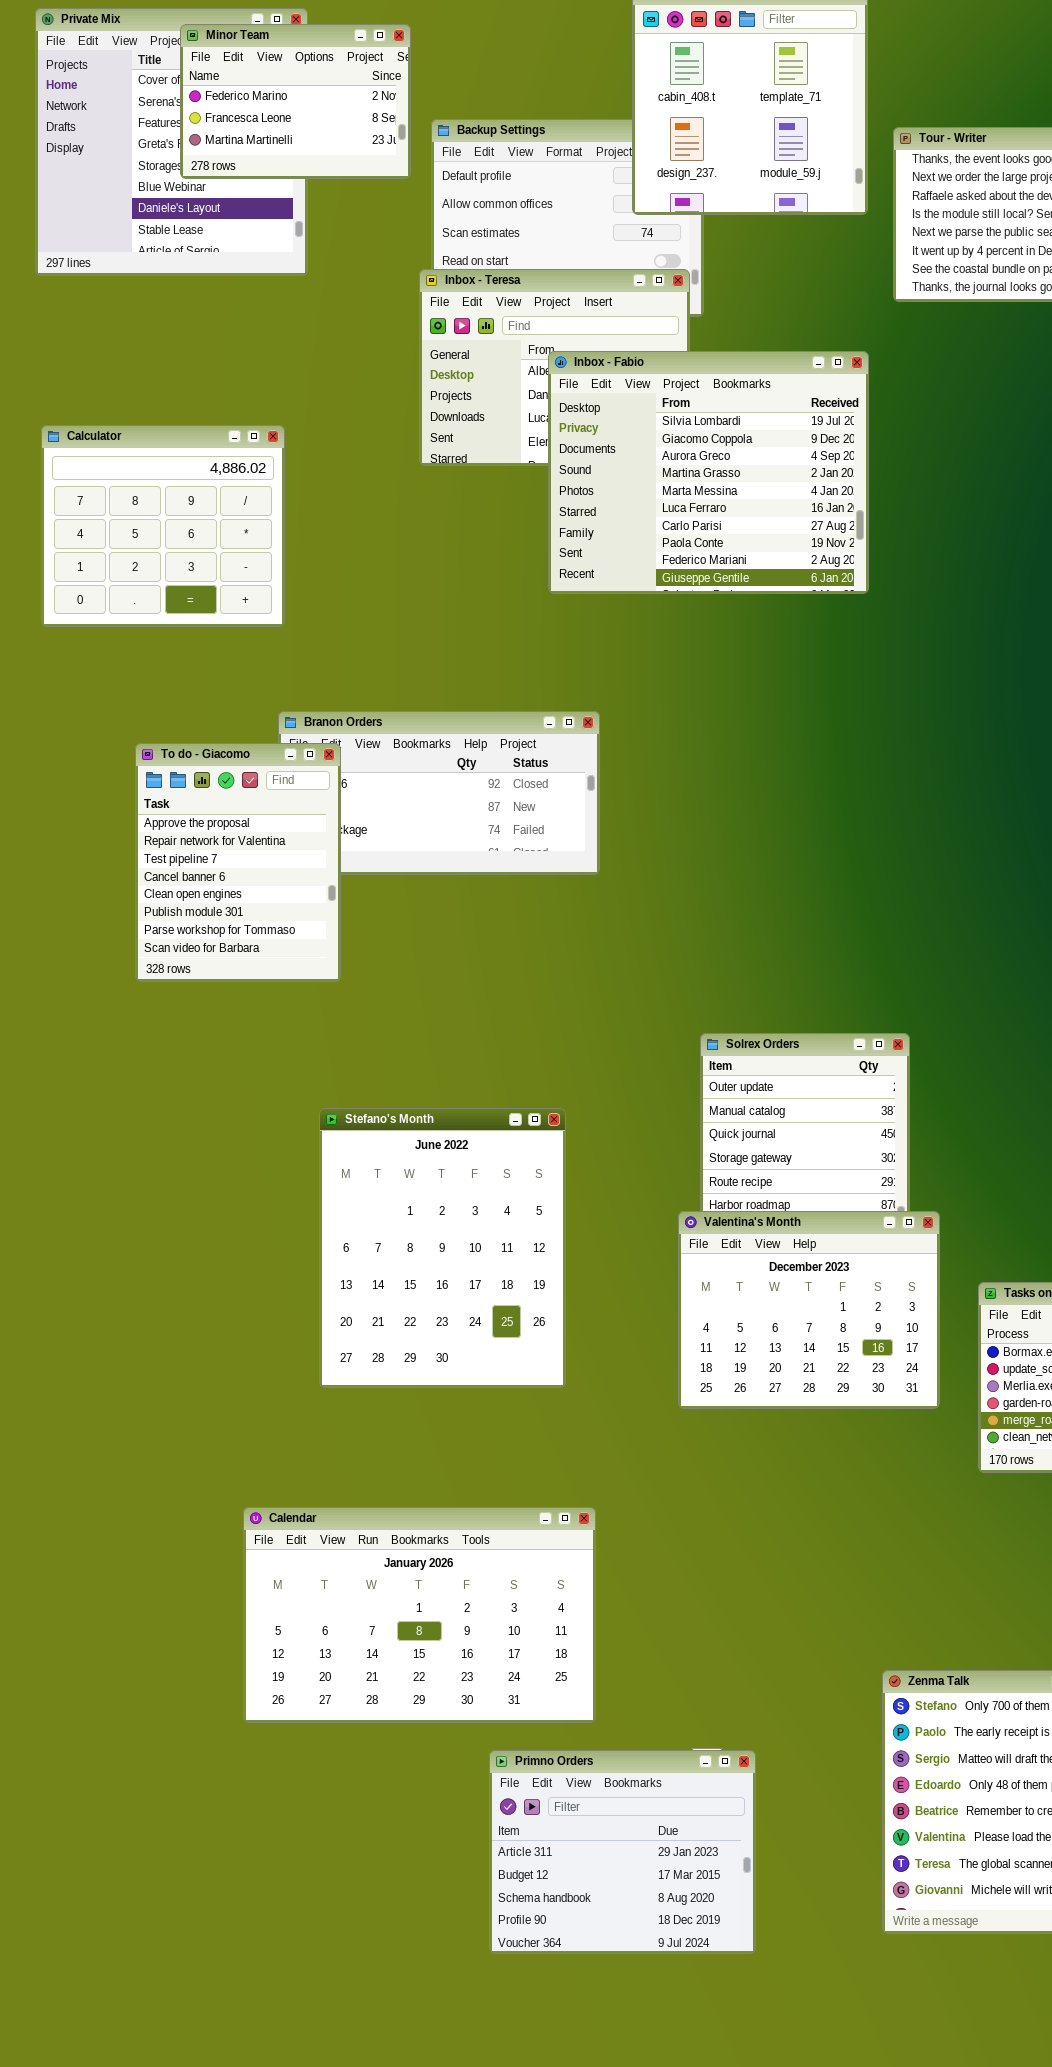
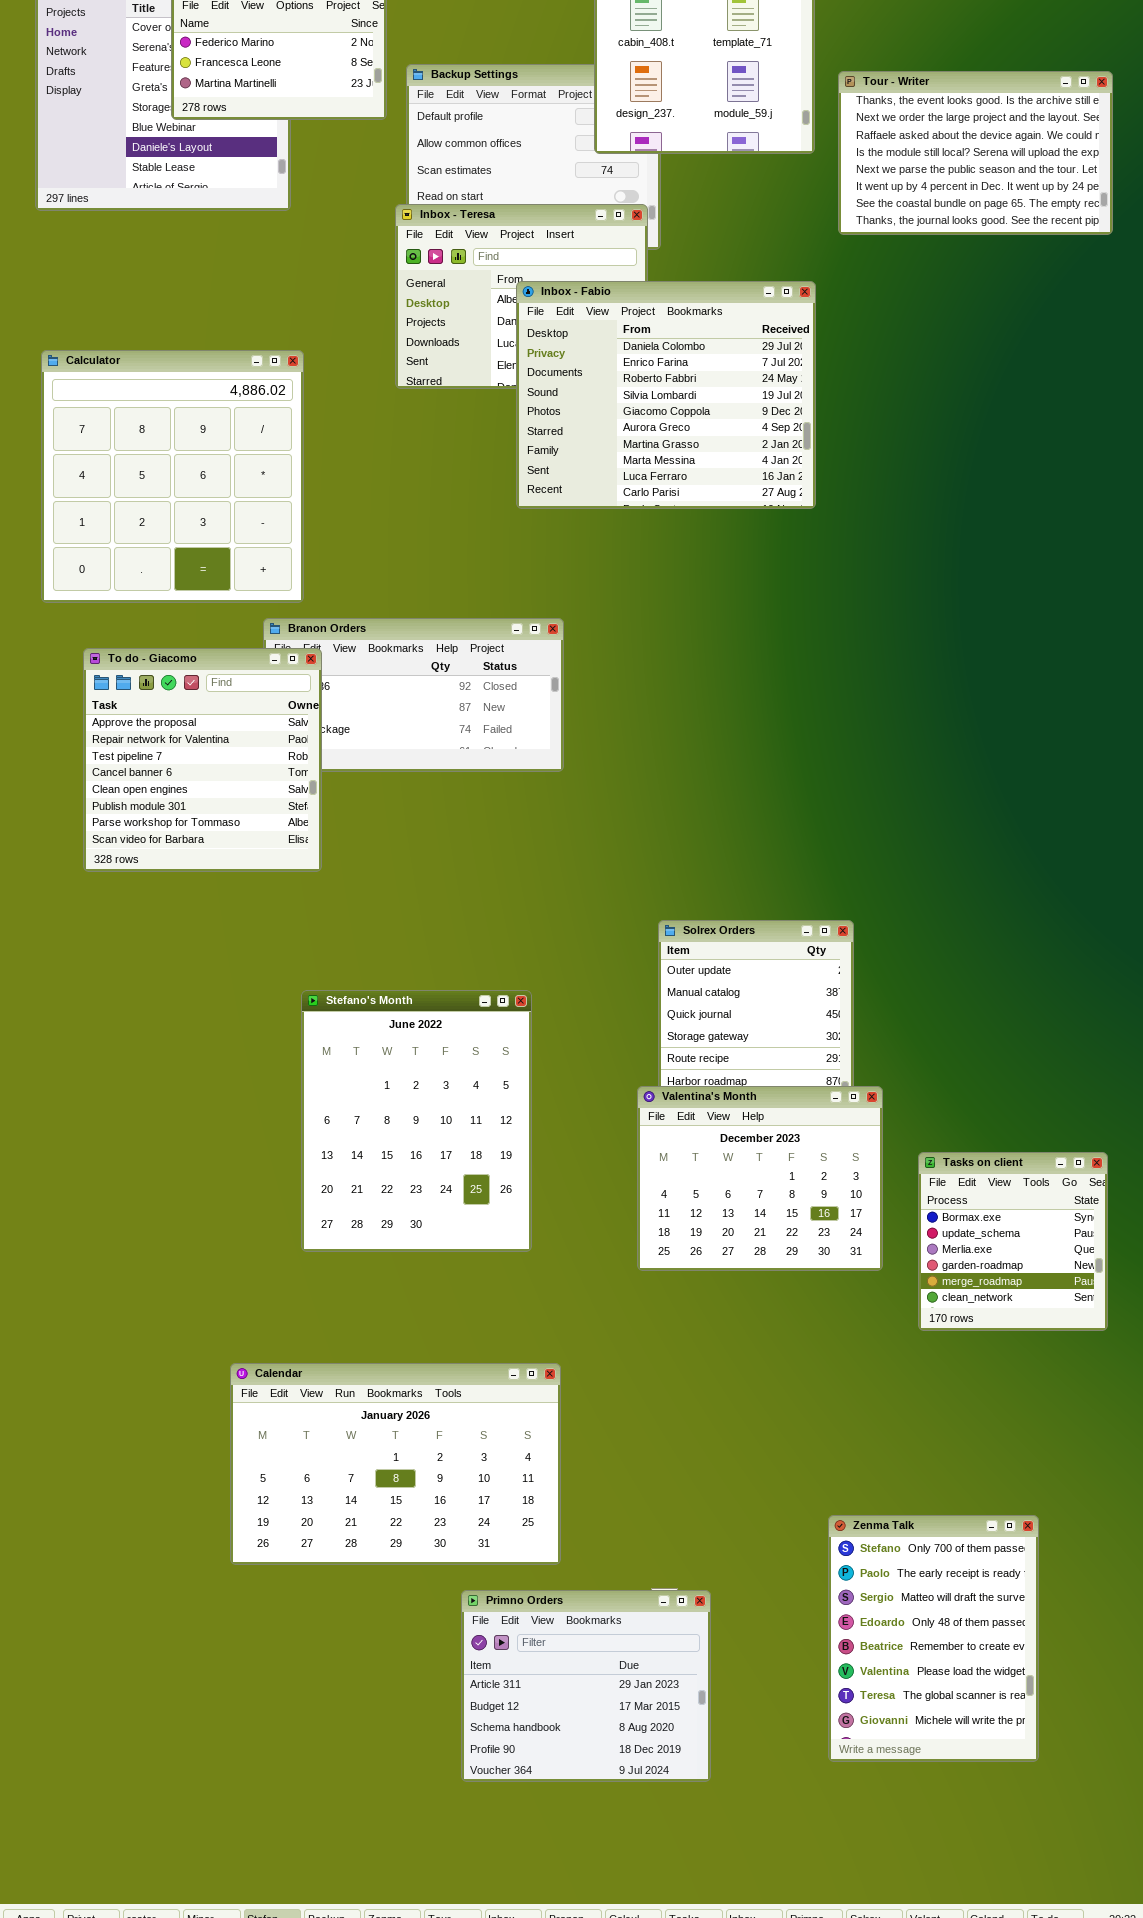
Inbox - Fabio: [548,351,869,594] -> [516,281,816,509], scrolled up 3 rows
Calculator: [41,425,285,627] -> [41,350,304,603], resized
To do - Giacomo: [135,743,341,982] -> [83,648,322,872], resized

